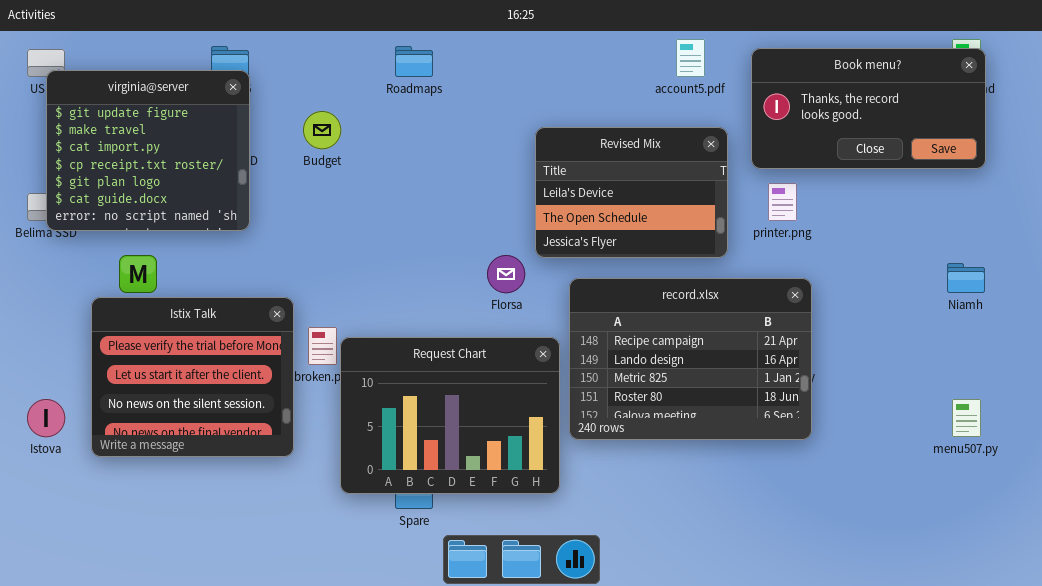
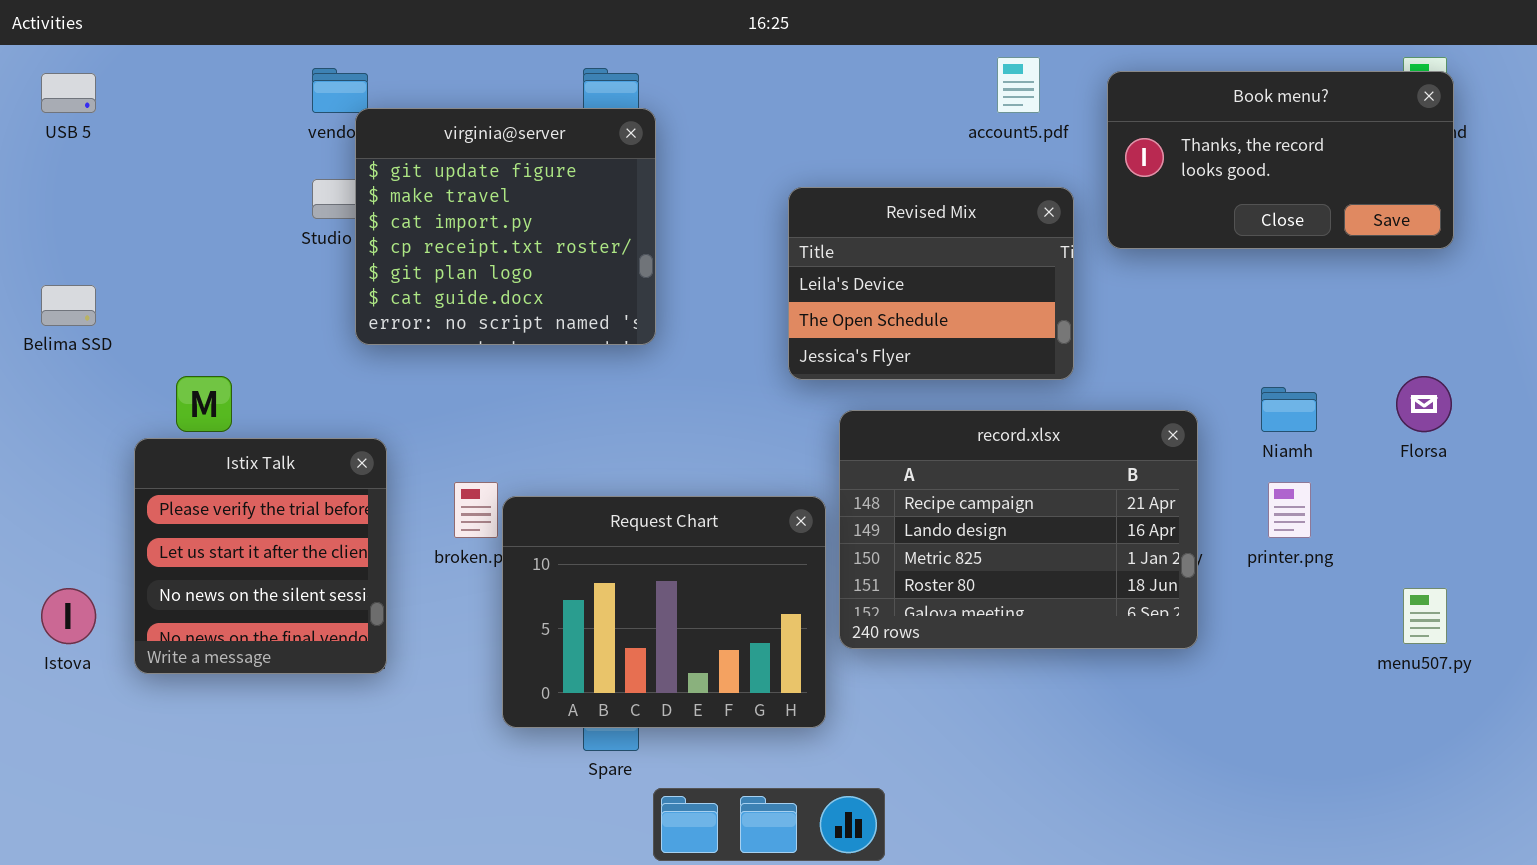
virginia@server: [46,70,250,231] -> [355,108,656,345], moved
printer.png: [768,183,797,221] -> [1268,482,1311,538], moved
Florsa: [487,255,525,293] -> [1396,376,1452,432], moved
Niamh: [947,263,985,293] -> [1261,387,1317,432], moved
Istix Talk: [91,297,294,457] -> [134,438,387,674], resized

